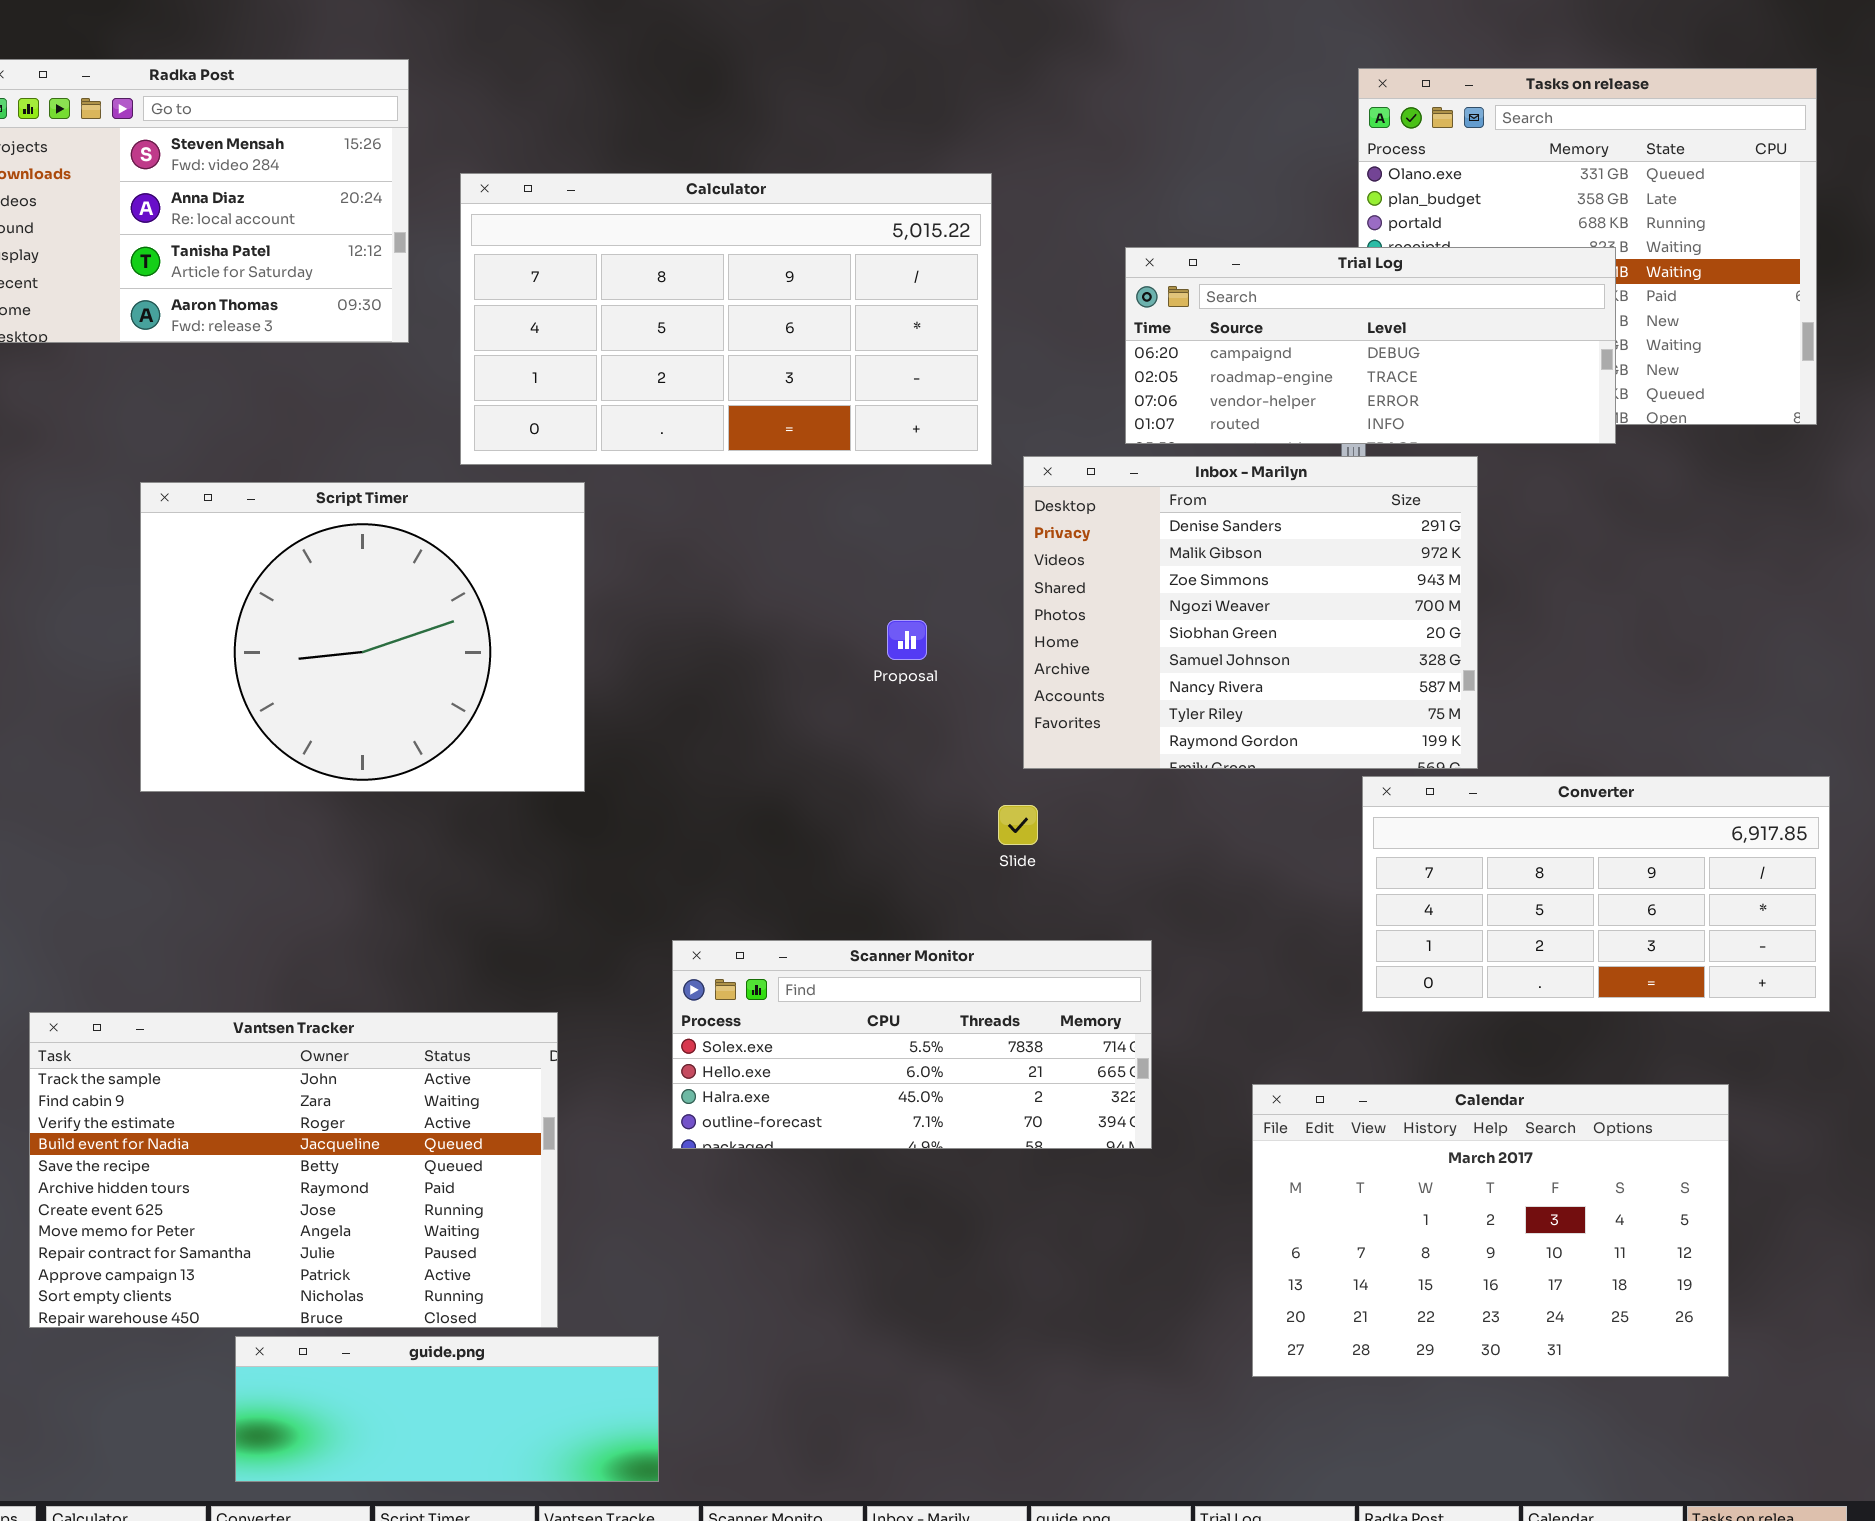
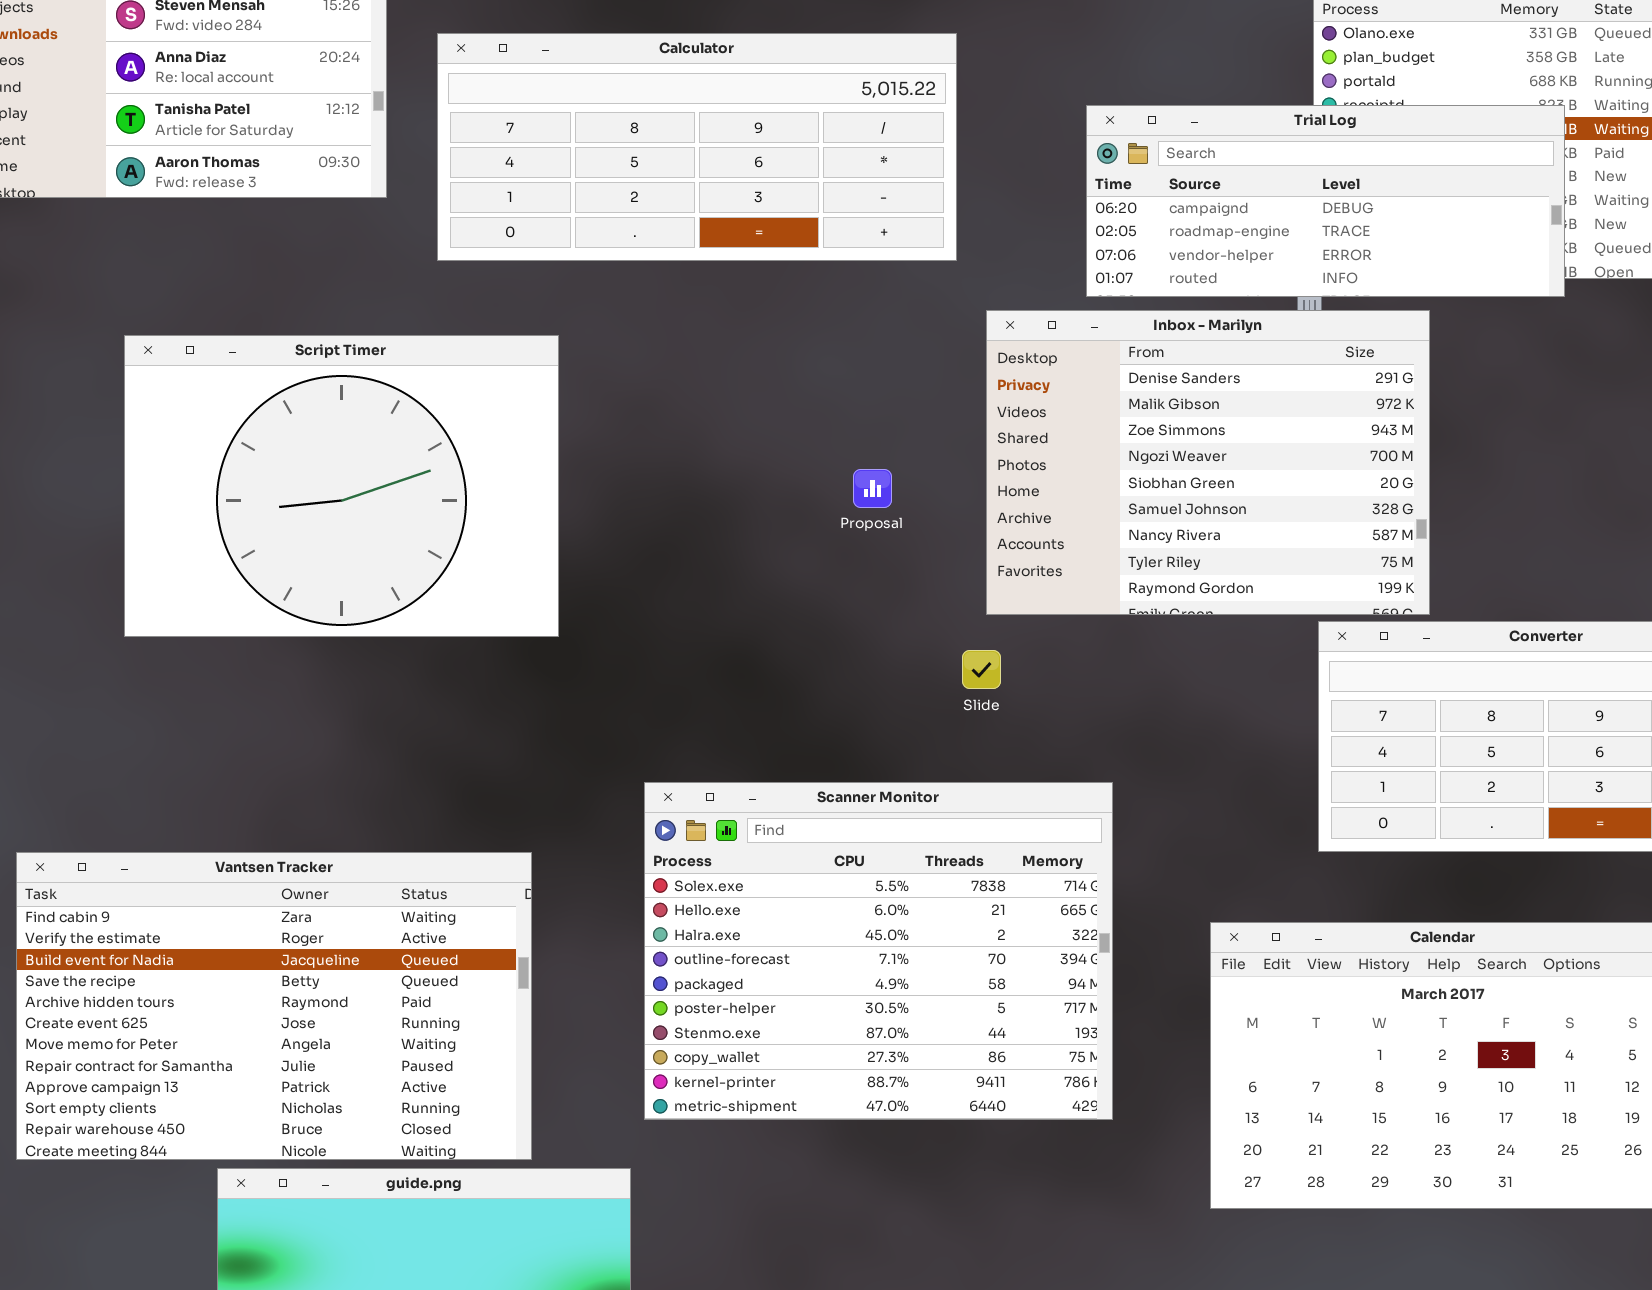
Calculator: [460,173,992,465] -> [437,33,957,261], resized
Scanner Monitor: [672,940,1152,1149] -> [644,782,1113,1120], resized
Vantsen Tracker: [29,1012,558,1328] -> [16,852,532,1160], scrolled down 1 row

